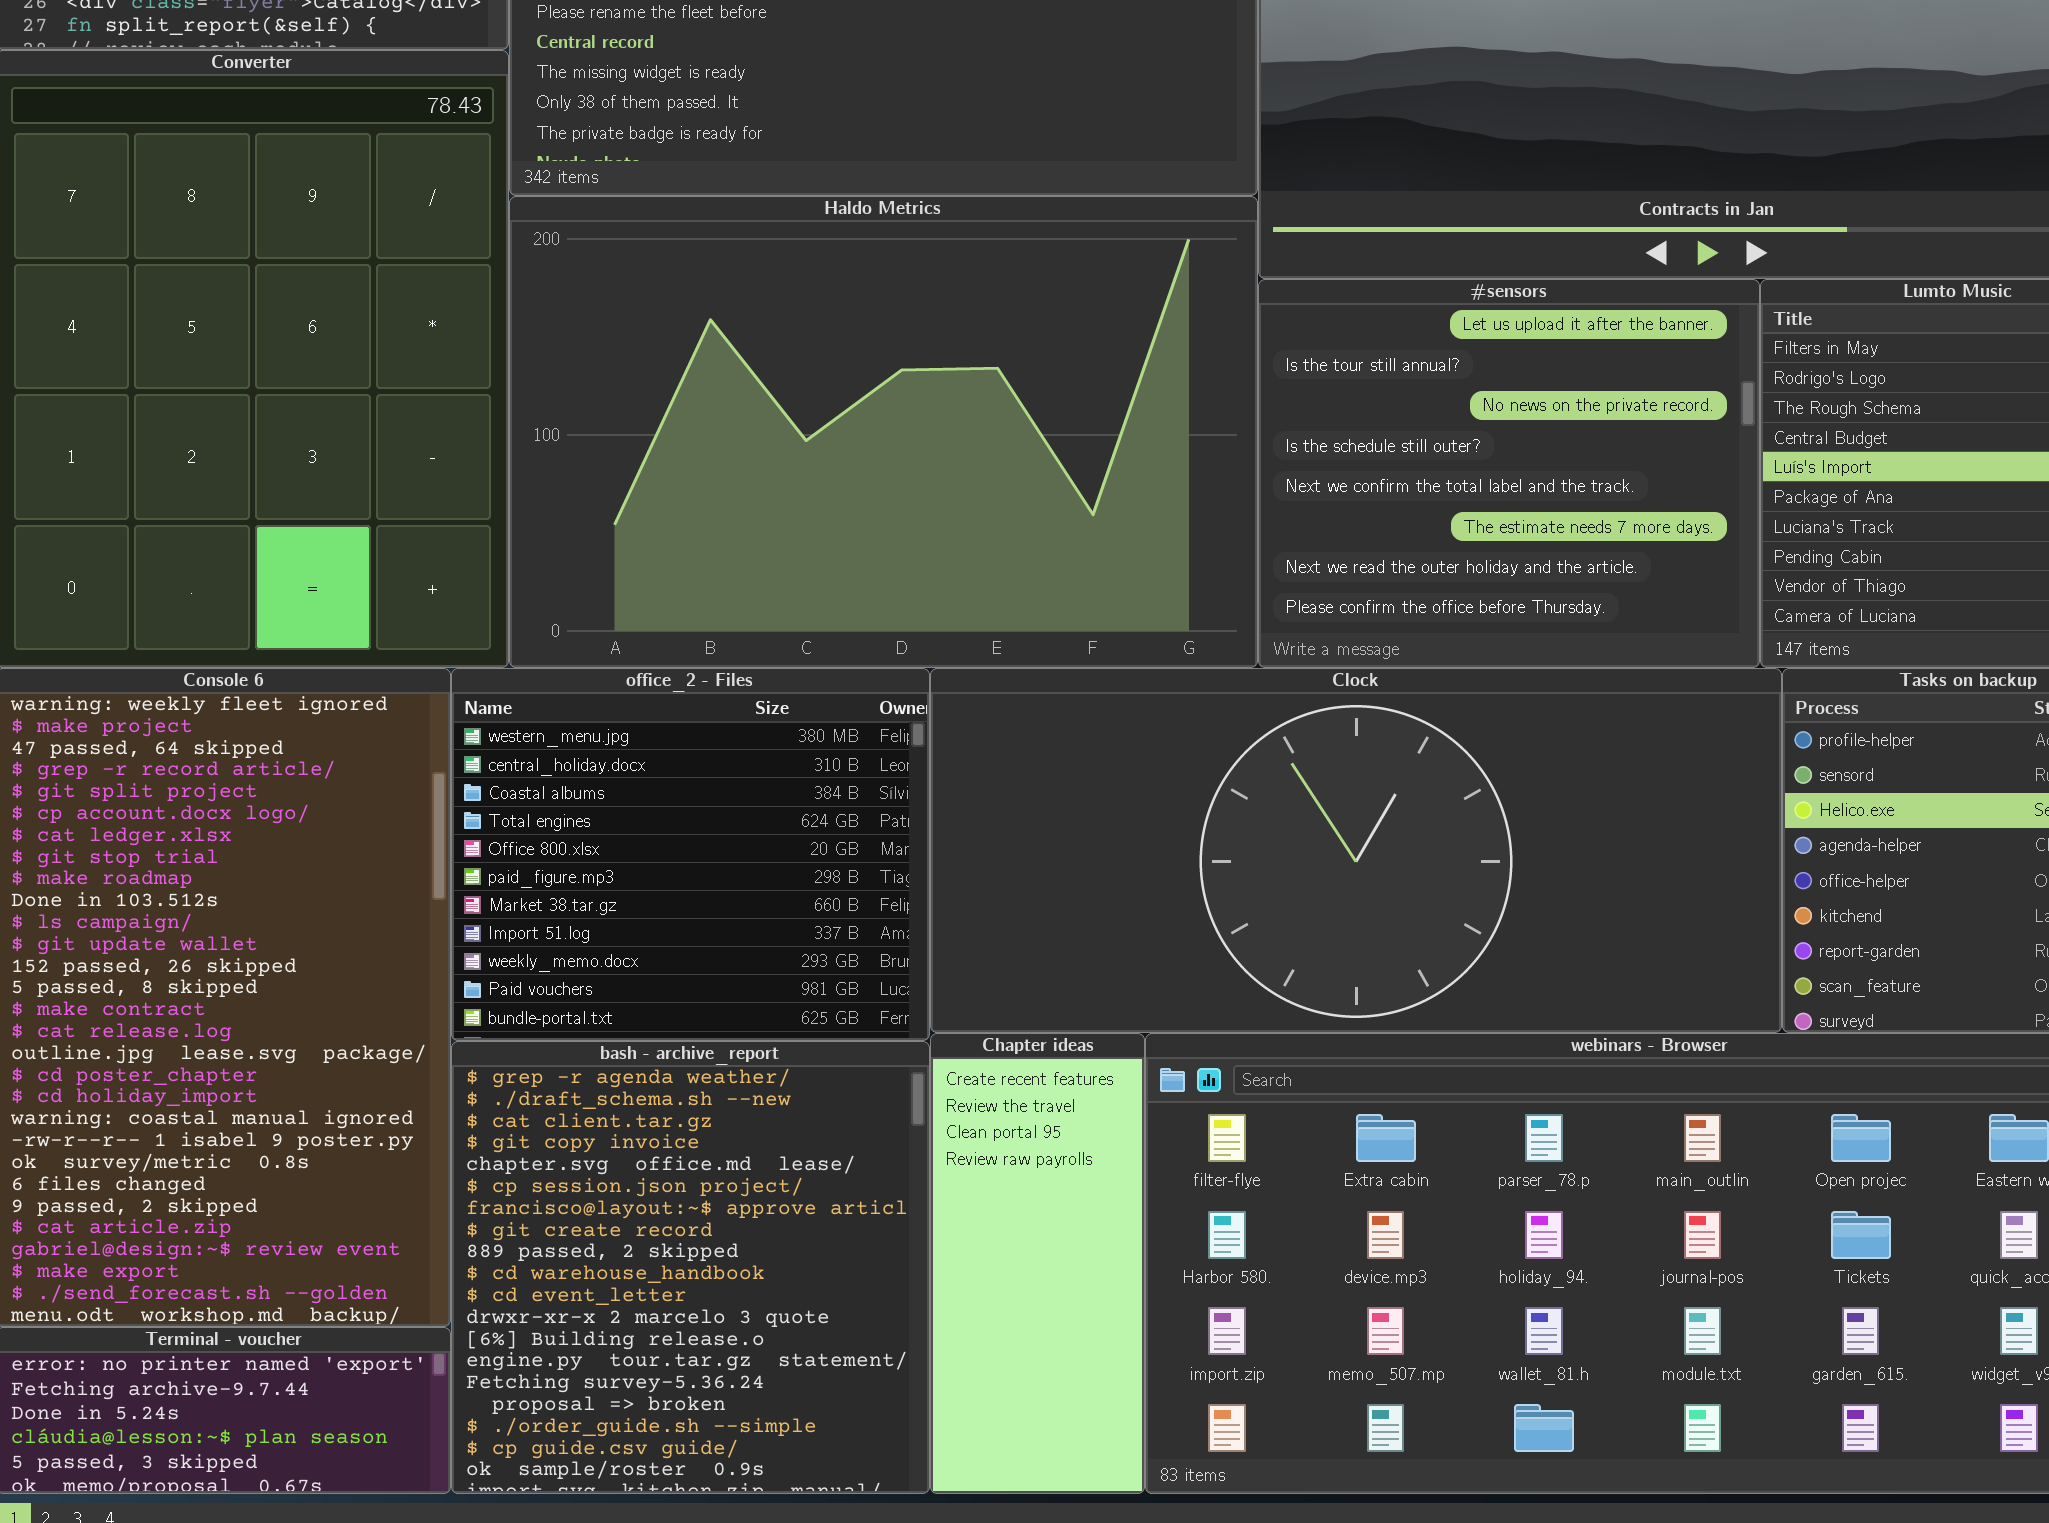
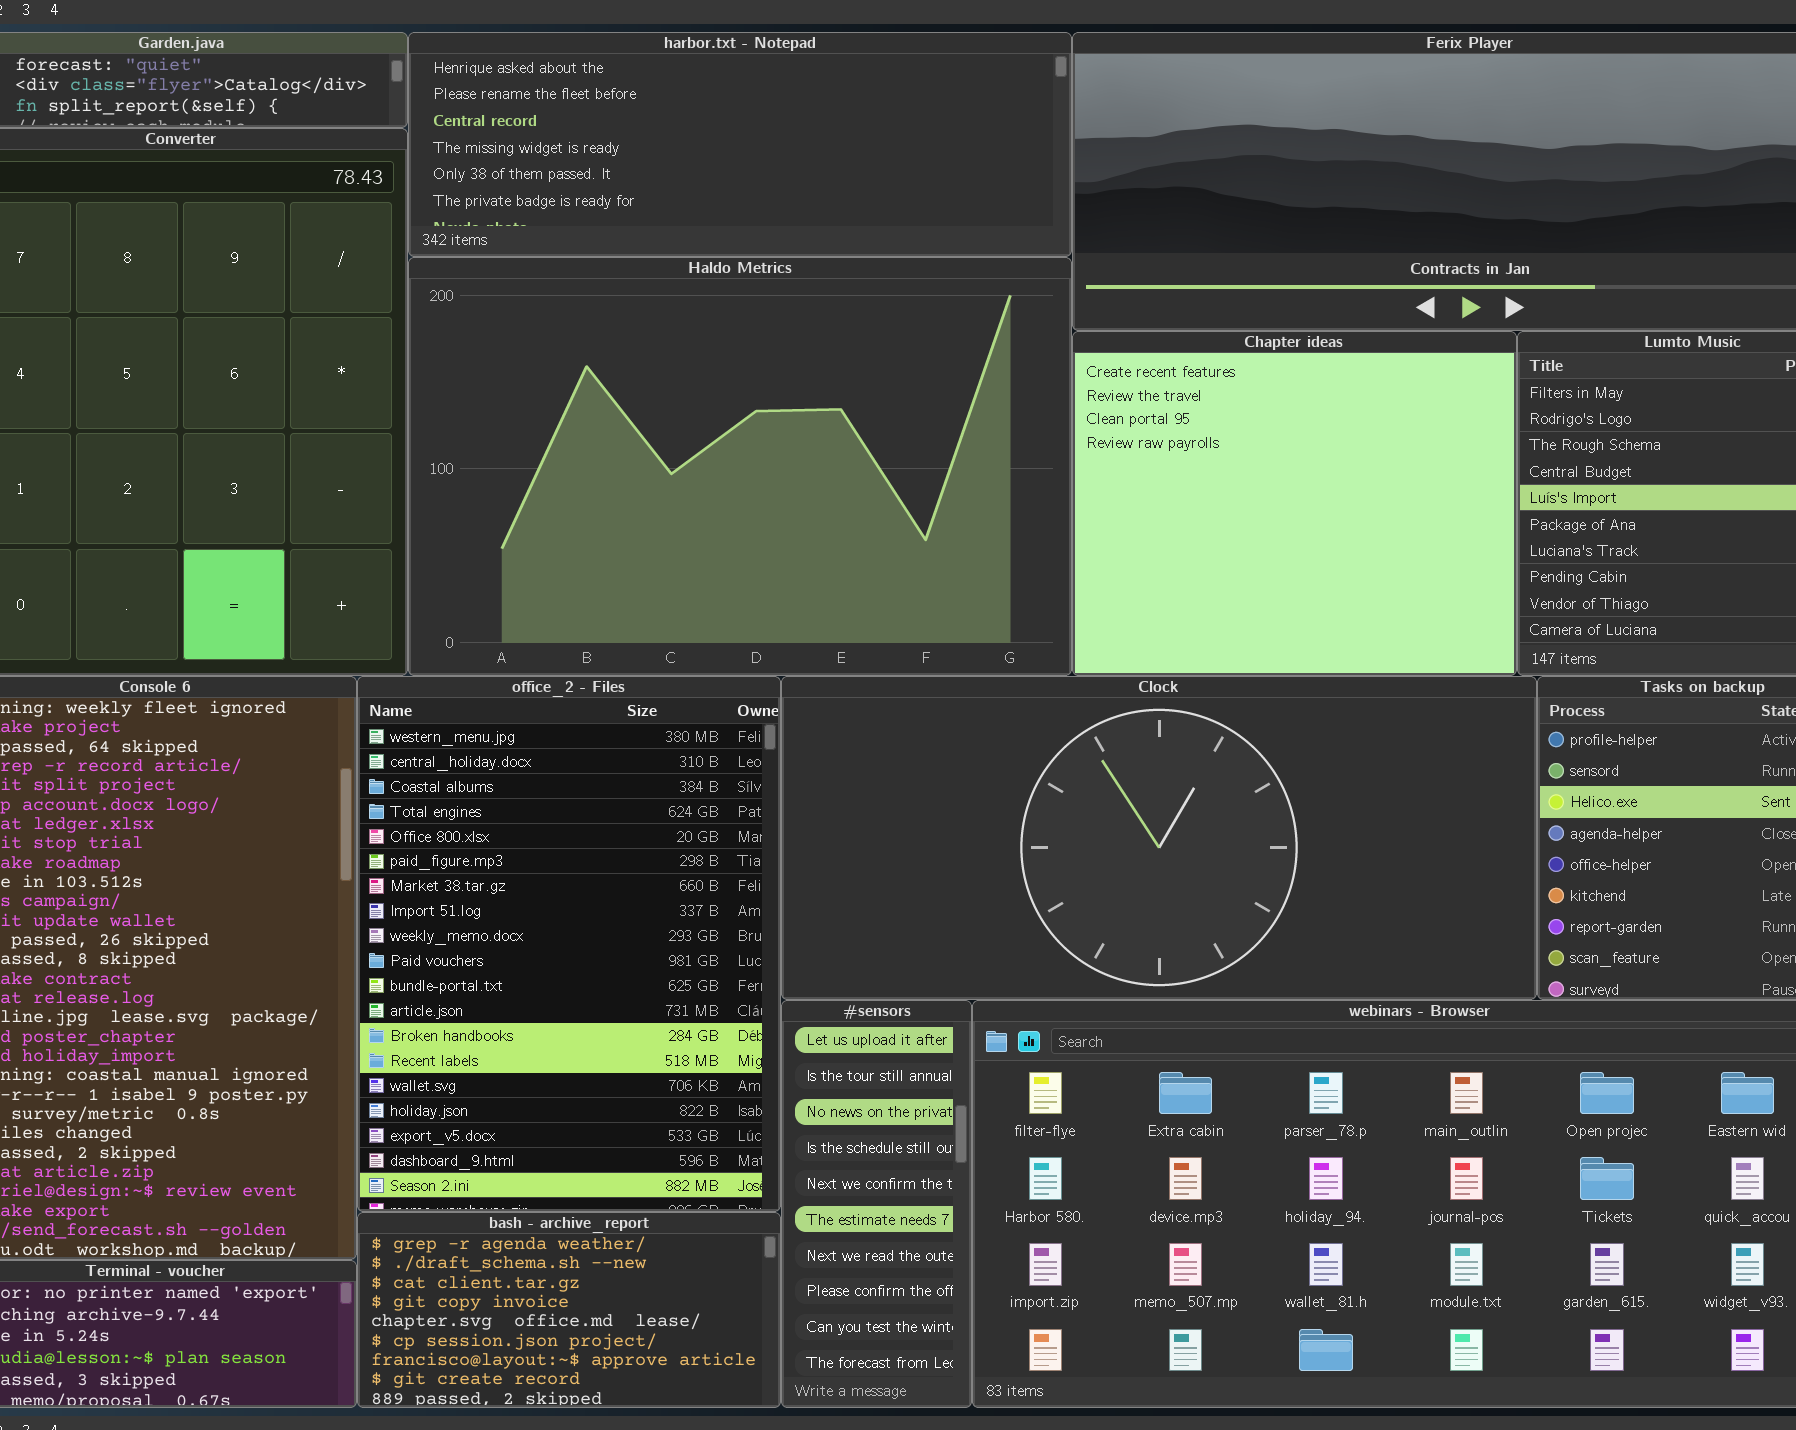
#sensors: [1258,279,1760,668] -> [781,1000,972,1408], moved, resized
office_2 - Files: [451,668,930,1041] -> [357,676,781,1212], resized
Chapter ideas: [930,1033,1145,1494] -> [1072,331,1517,676], moved, resized
bash - archive_report: [451,1041,930,1494] -> [357,1212,781,1408], resized

